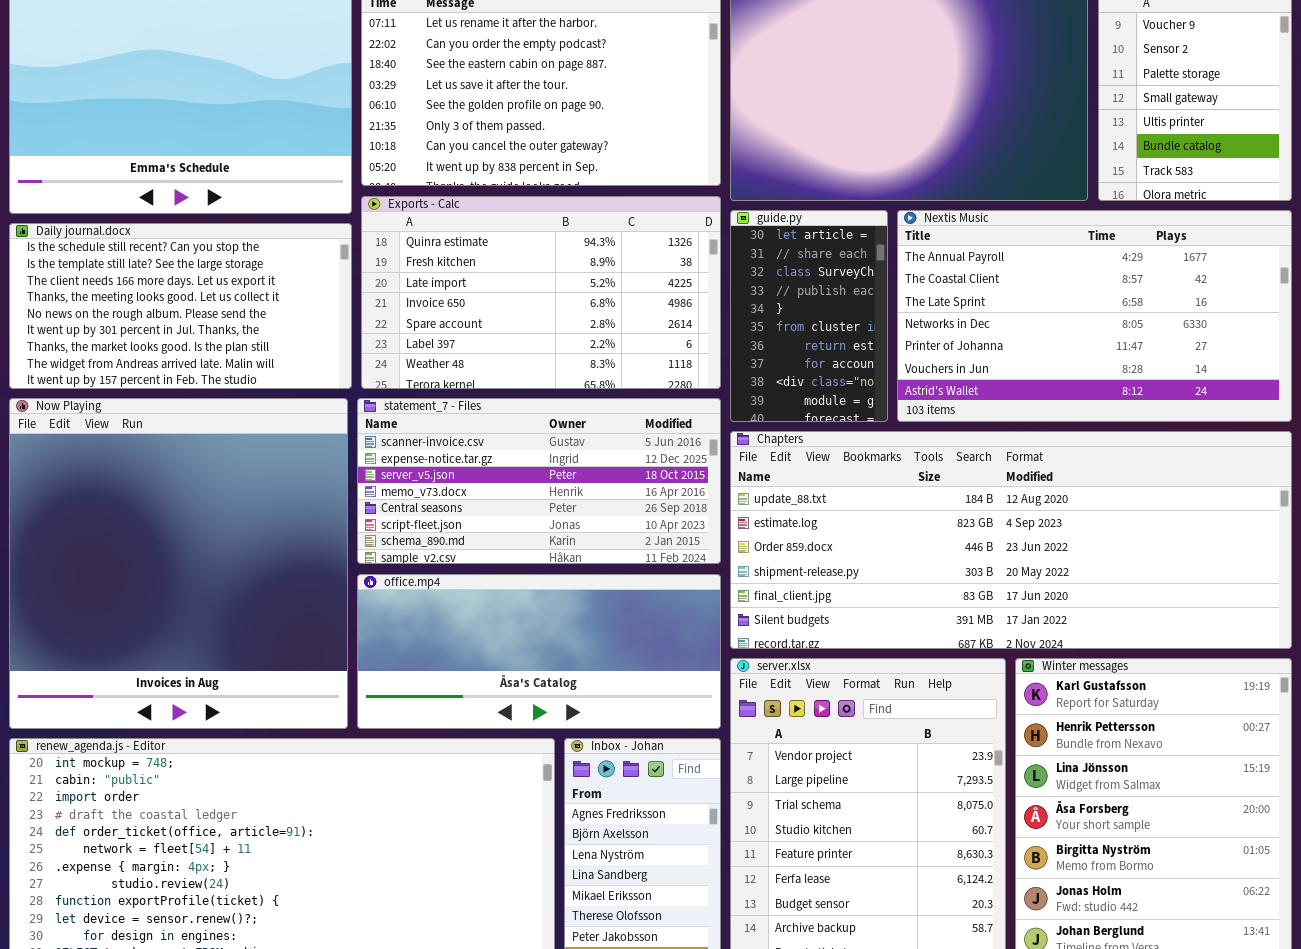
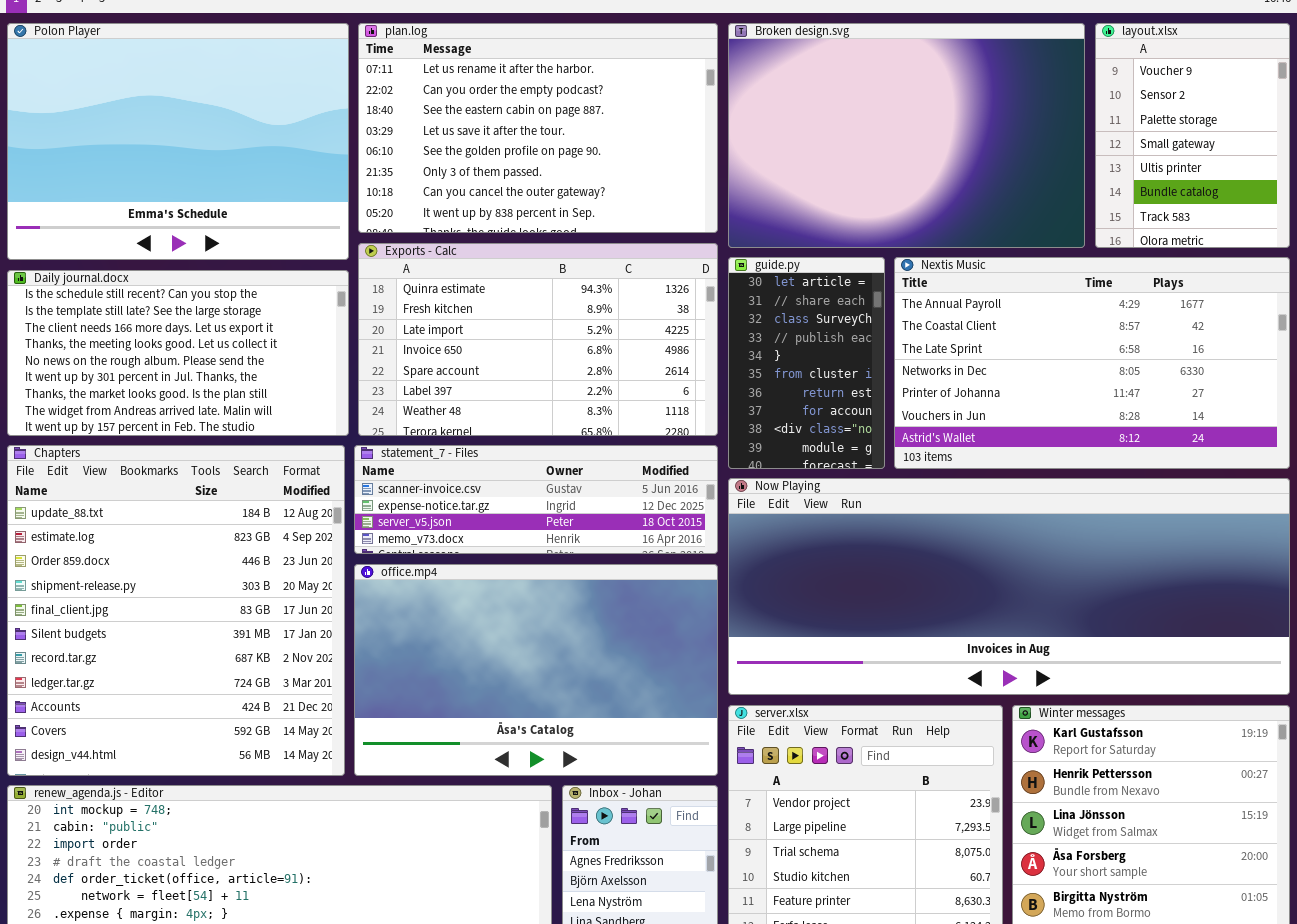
Now Playing: [9,398,348,729] -> [728,478,1290,695], moved, resized
statement_7 - Files: [357,398,721,564] -> [354,445,718,554], resized
Chapters: [730,431,1292,649] -> [7,445,345,776], moved, resized
office.mp4: [357,574,721,729] -> [354,564,718,776], resized

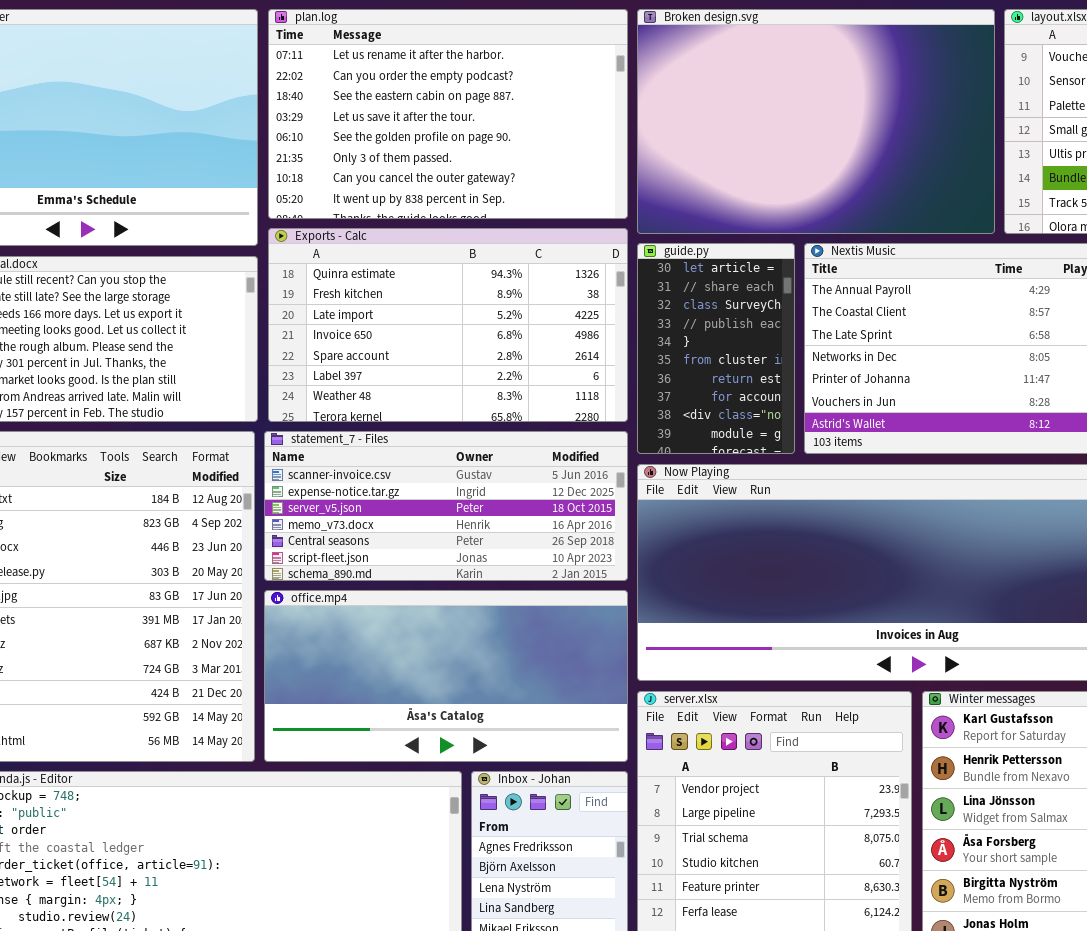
statement_7 - Files: [354,445,718,554] -> [264,431,628,581], resized
office.mp4: [354,564,718,776] -> [264,590,628,762], resized

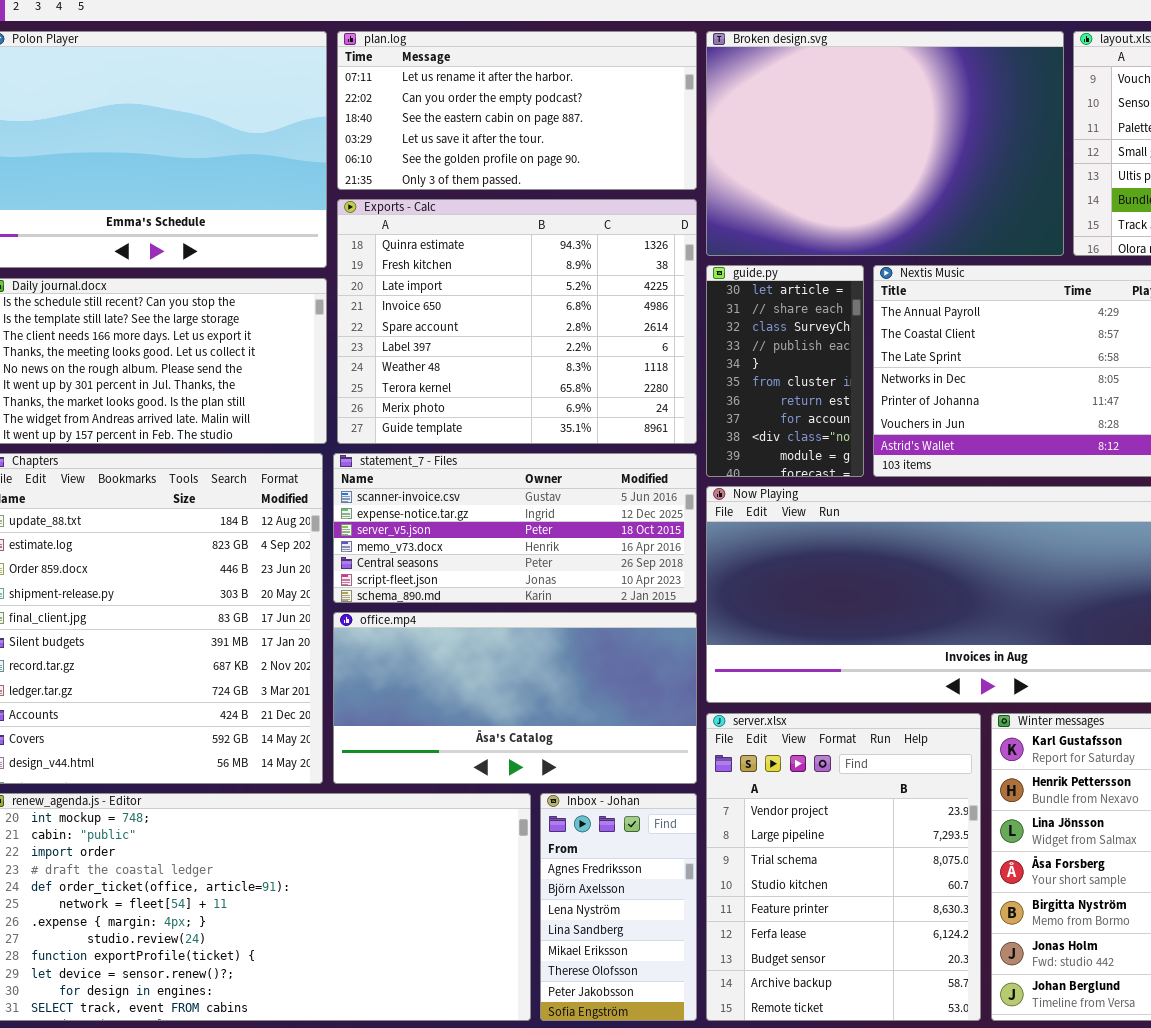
plan.log: [268,9,628,219] -> [337,31,697,190], resized
Exports - Calc: [268,228,628,422] -> [337,199,697,444], resized

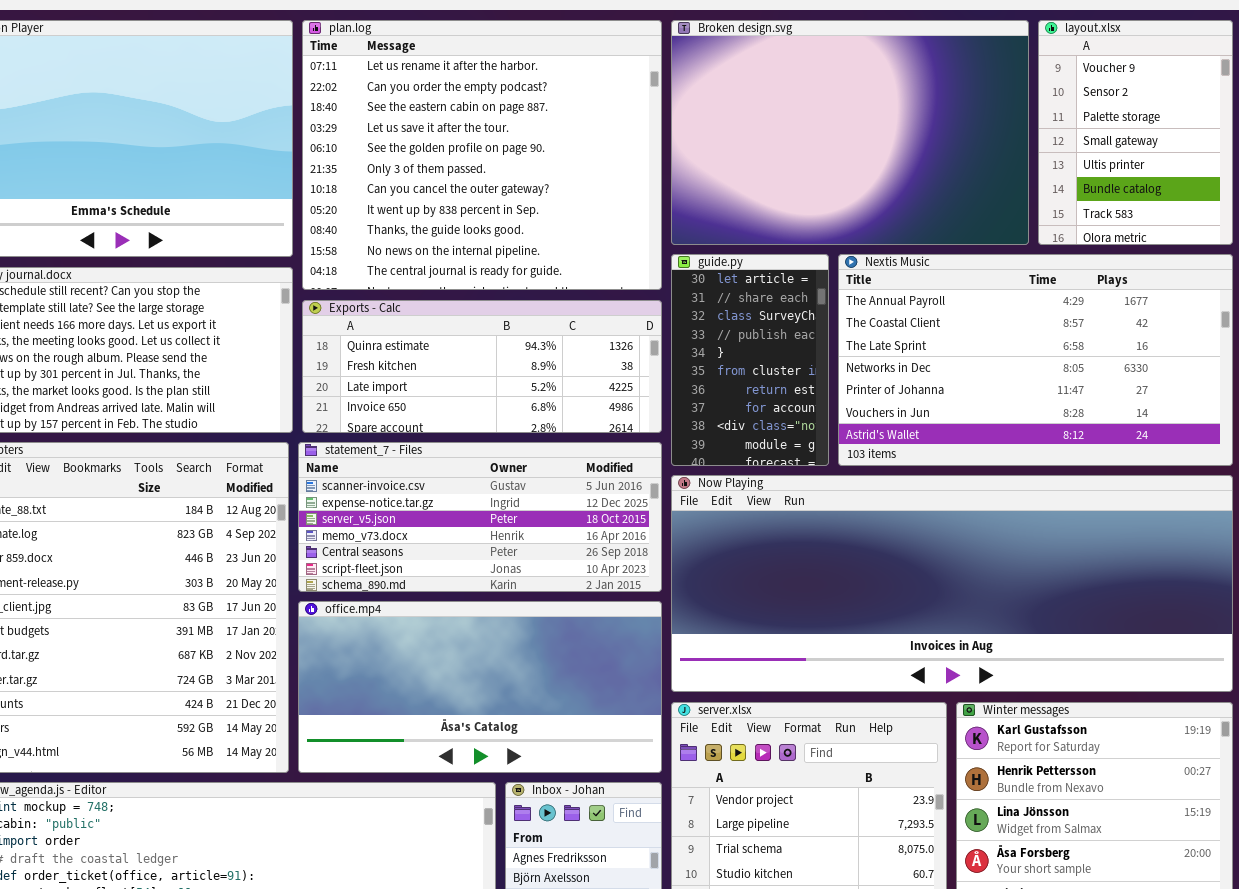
plan.log: [337,31,697,190] -> [302,20,662,290], resized
Exports - Calc: [337,199,697,444] -> [302,300,662,433], resized

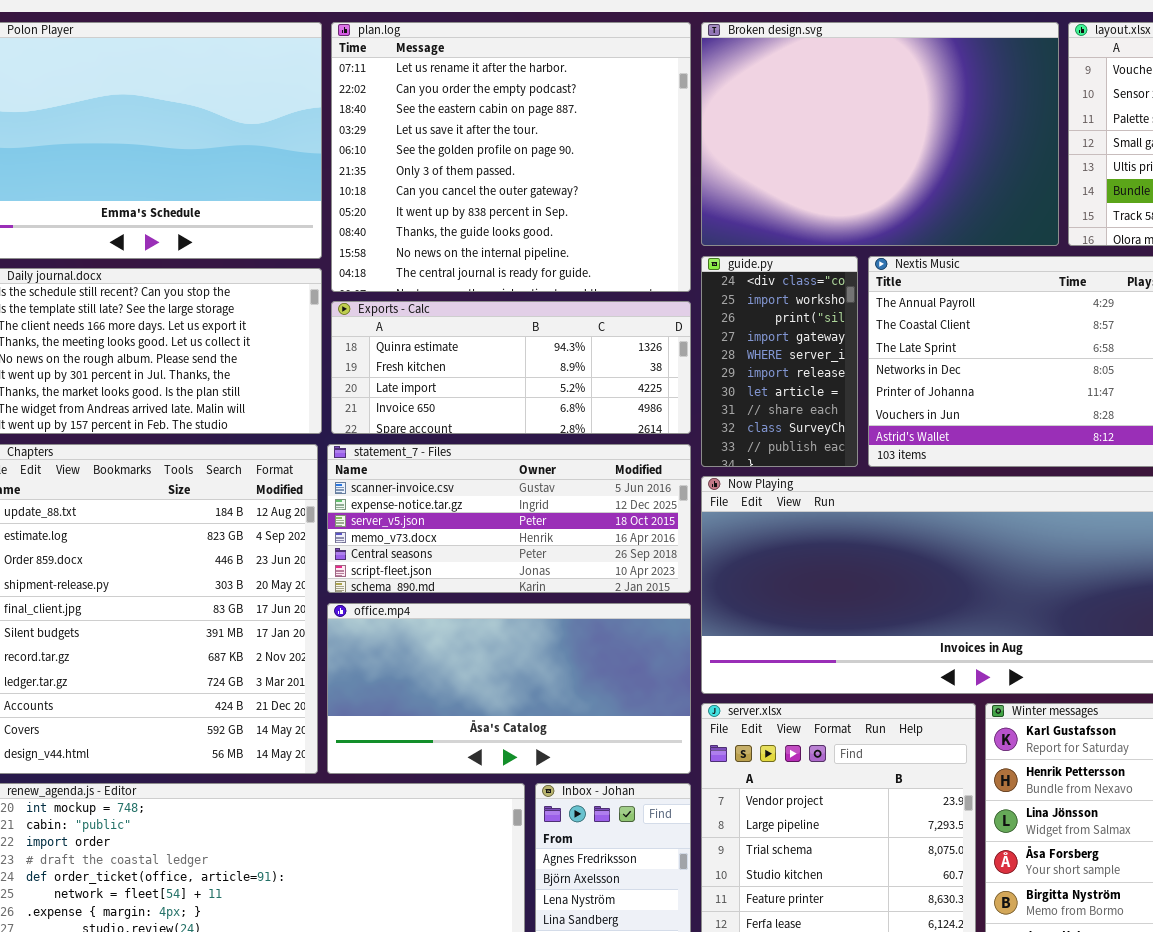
guide.py: [671,254,829,466] -> [701,256,858,467], scrolled up 6 rows

